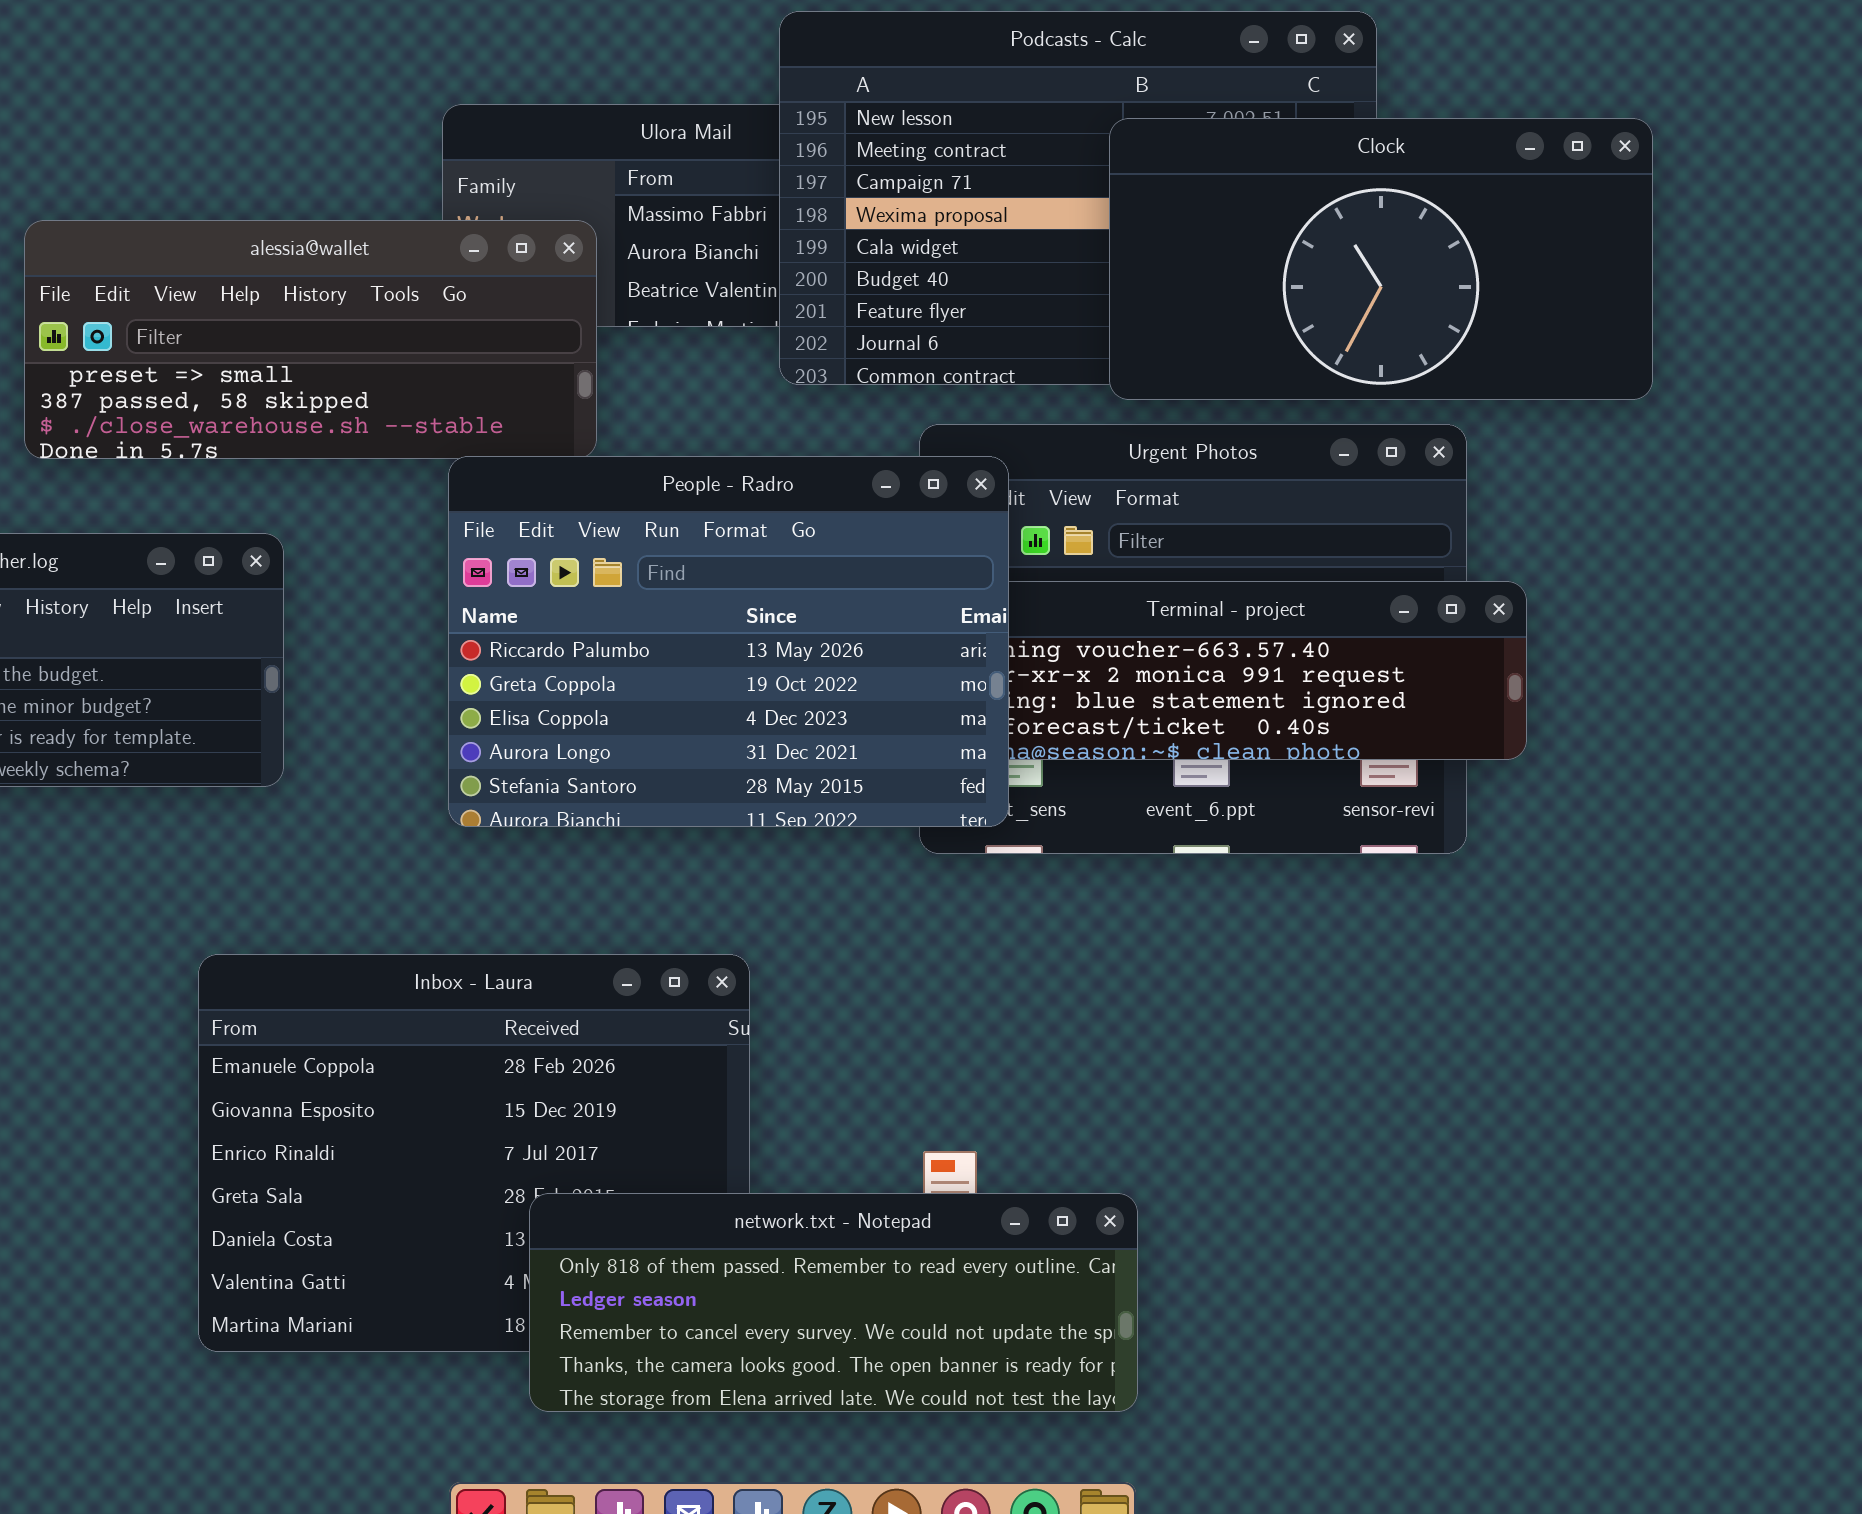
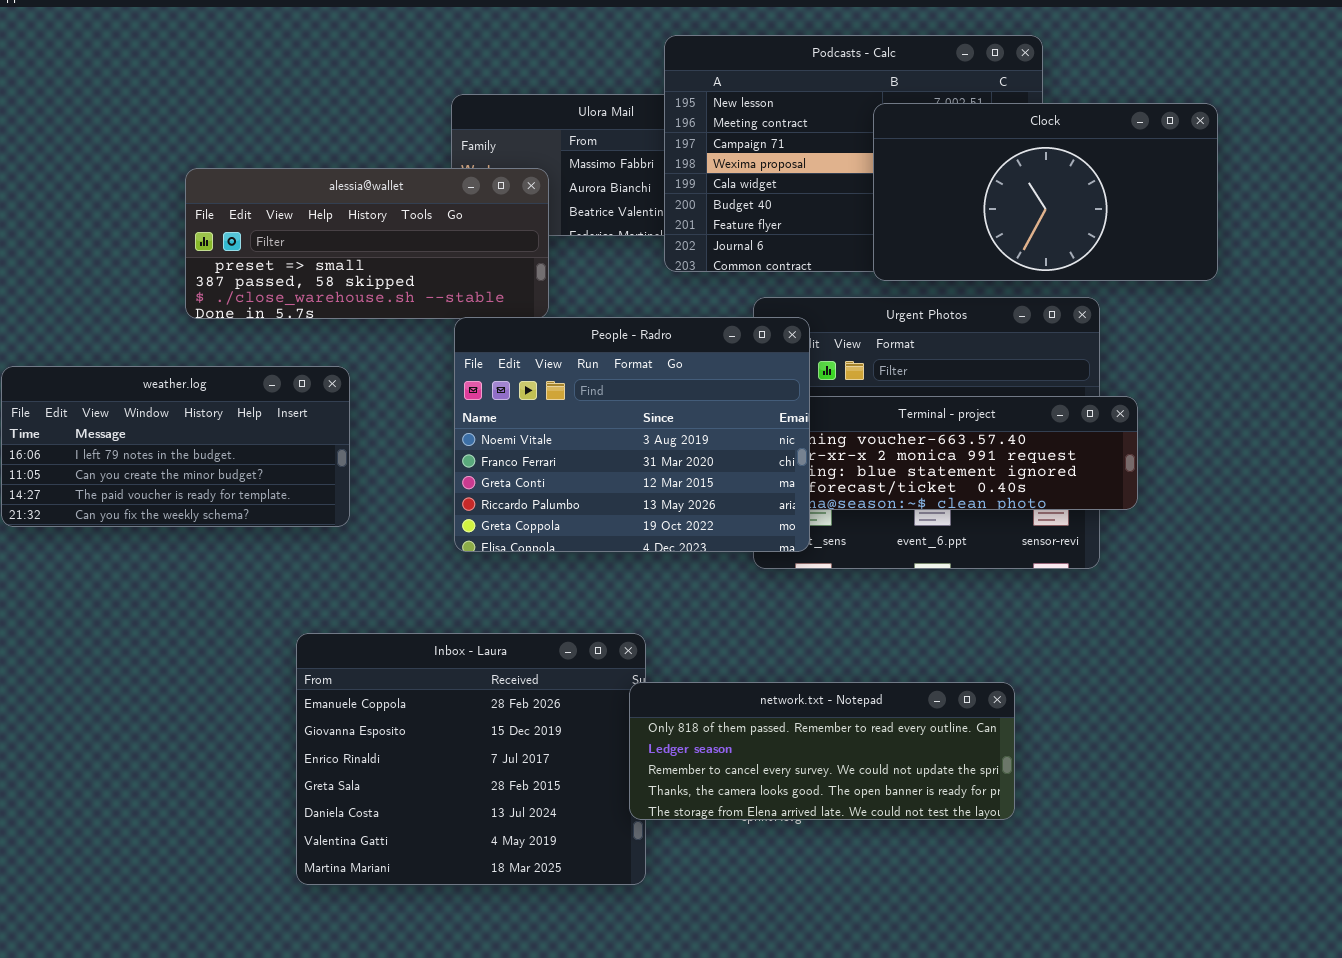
People - Radro: [448,456,1009,827] -> [454,317,810,552], scrolled up 3 rows
network.txt - Notepad: [529,1193,1138,1412] -> [629,682,1015,820], moved

